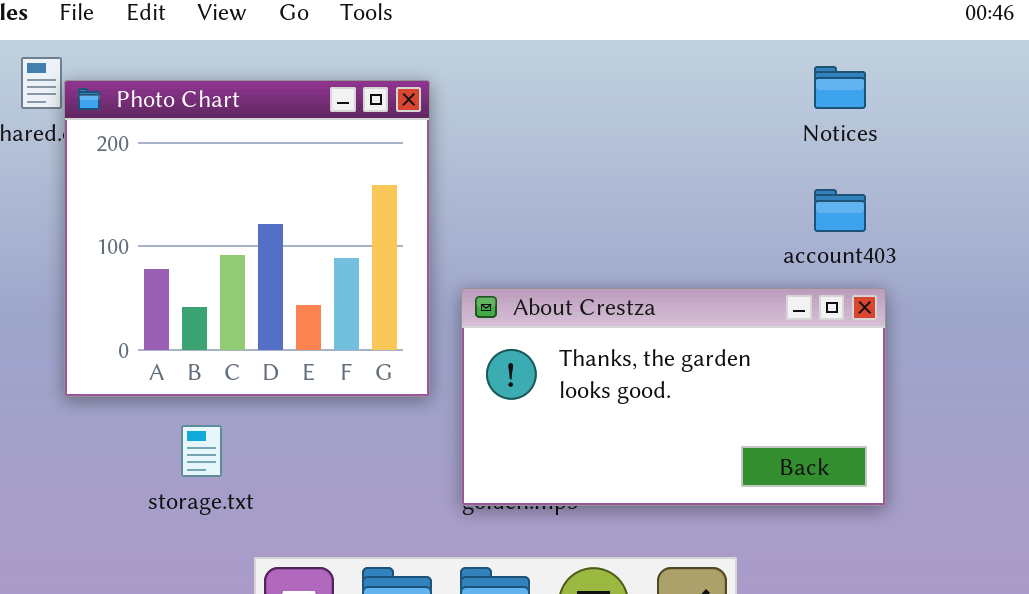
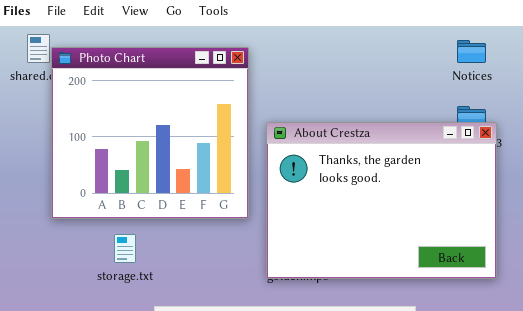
About Crestza: [461,288,886,506] -> [266,122,497,279], resized

